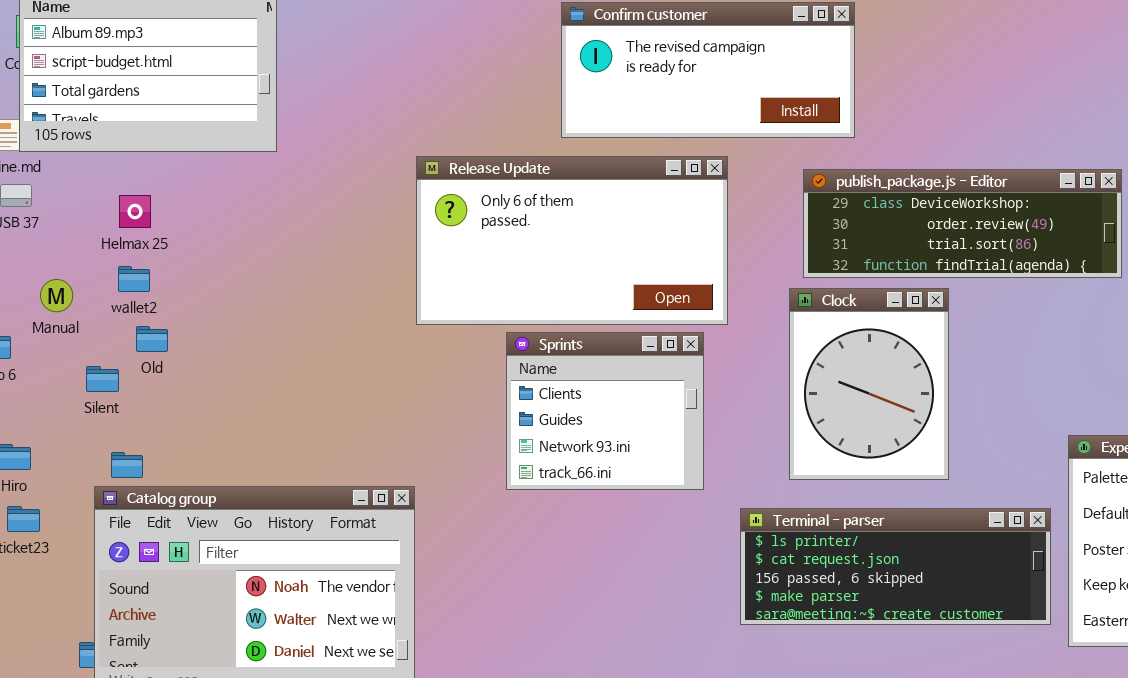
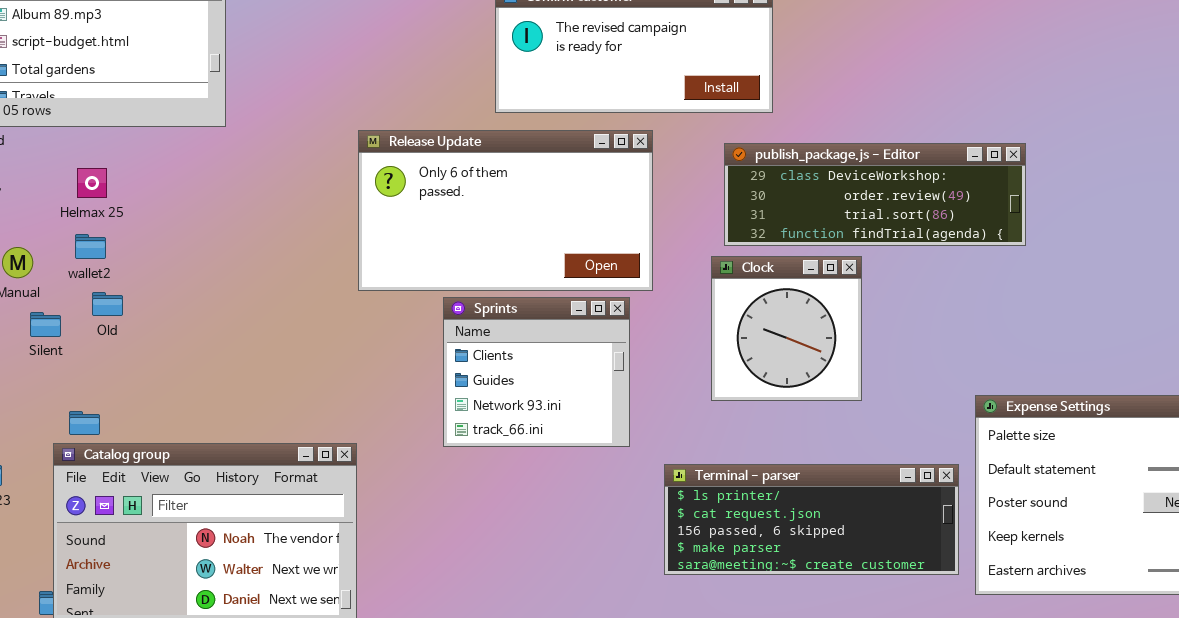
Clock: [789,288,949,480] -> [711,256,862,401], resized
Silent: [86,366,119,392] -> [30,312,61,337], moved

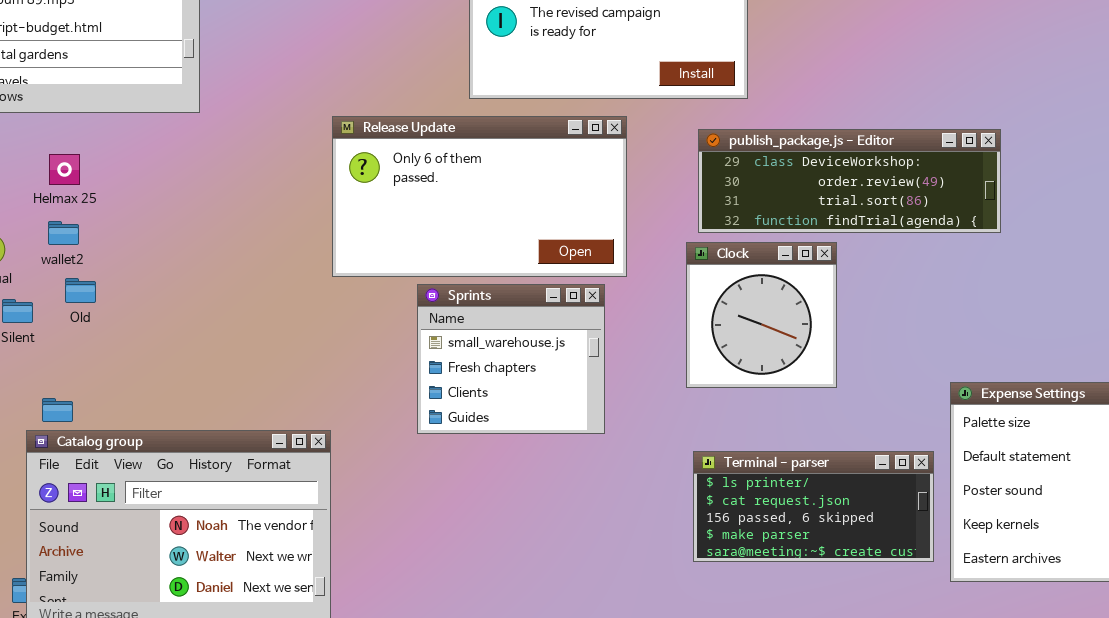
Sprints: [443,297,630,447] -> [417,284,605,434], scrolled up 2 rows
Terminal - parser: [664,464,959,575] -> [693,451,934,562], resized

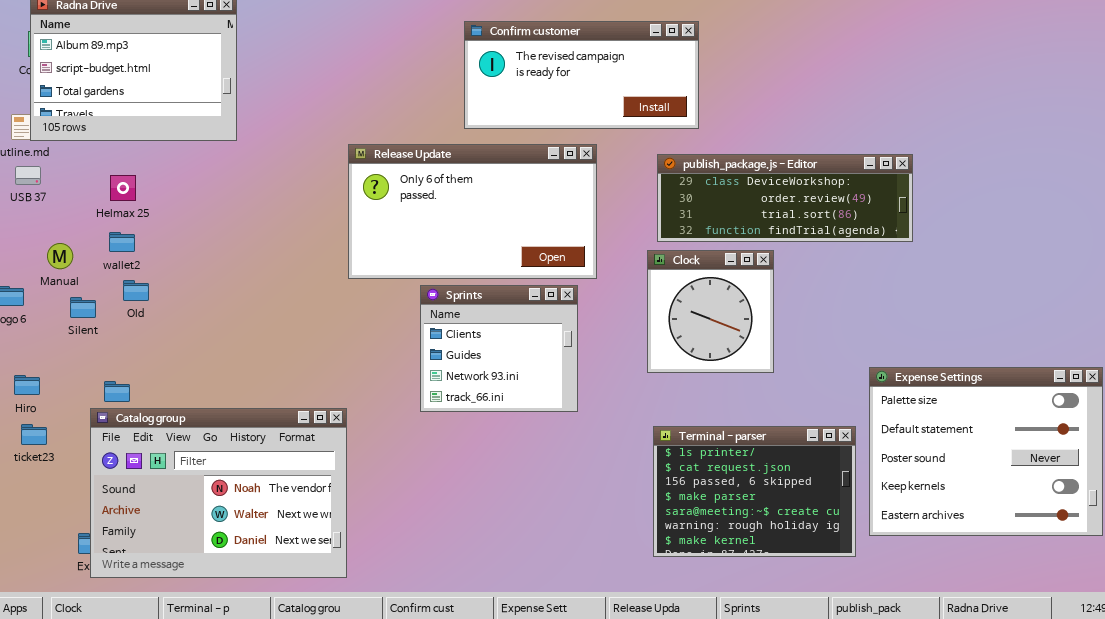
Sprints: [417,284,605,434] -> [420,285,578,412], scrolled down 2 rows
Terminal - parser: [693,451,934,562] -> [653,426,856,557], resized

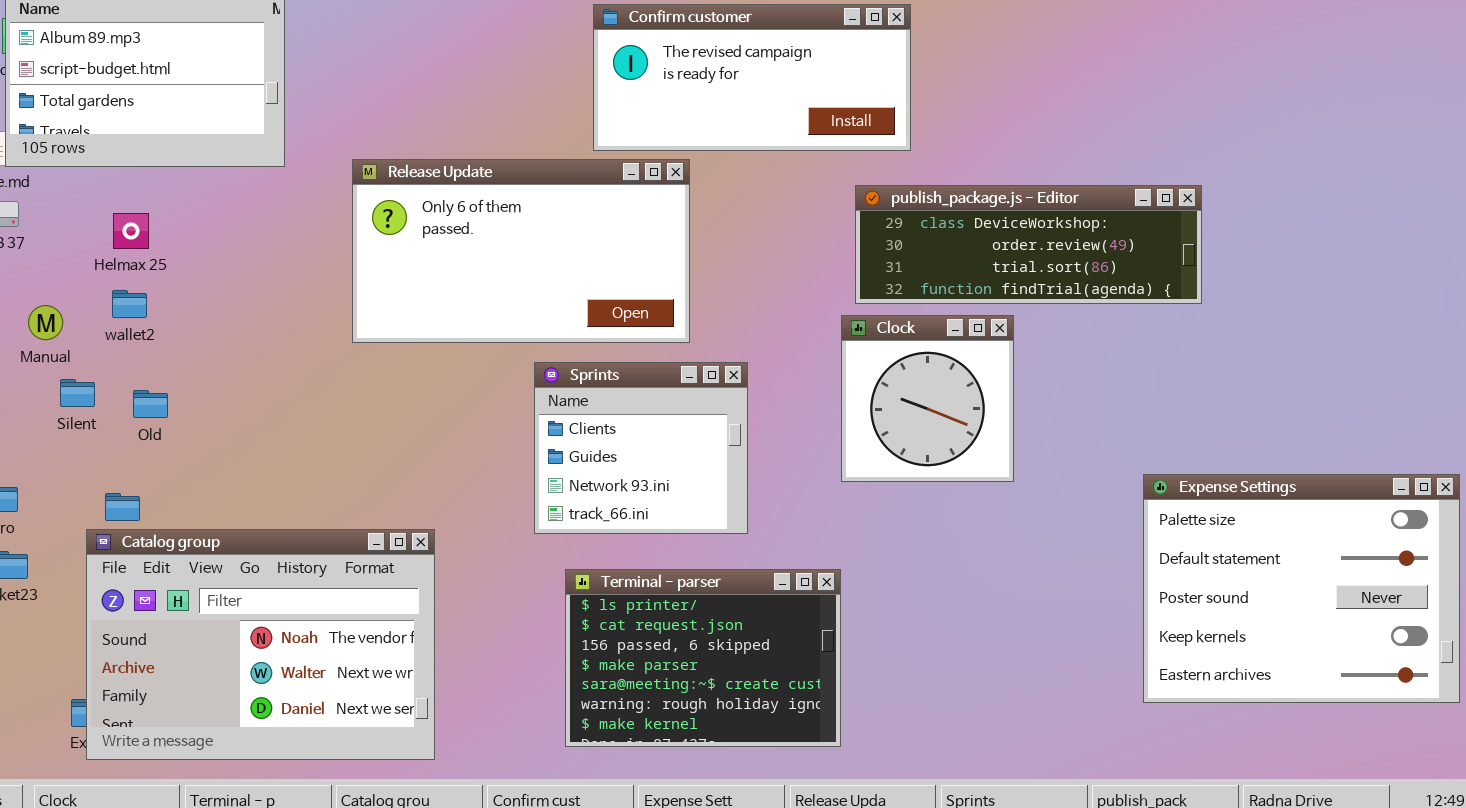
Release Update: [348,144,597,279] -> [352,159,690,343], moved
Old: [123,280,149,301] -> [133,390,168,418], moved
Terminal - parser: [653,426,856,557] -> [565,569,841,747], moved

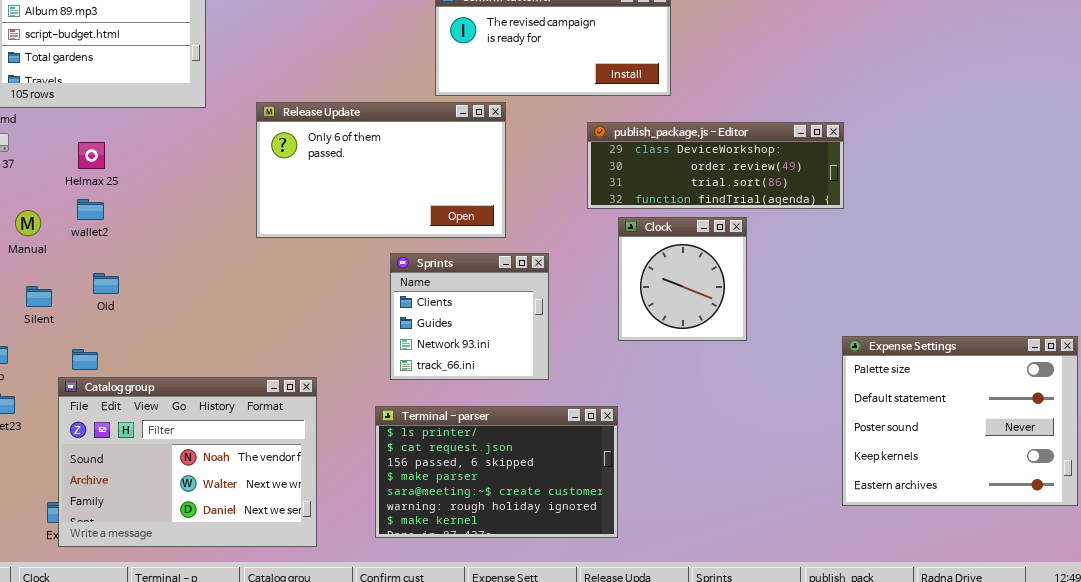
publish_package.js - Editor: [855,185,1202,304] -> [587,122,844,209], moved
Silent: [60,379,95,407] -> [26,286,52,307], moved
Terminal - parser: [565,569,841,747] -> [375,406,618,538], resized

